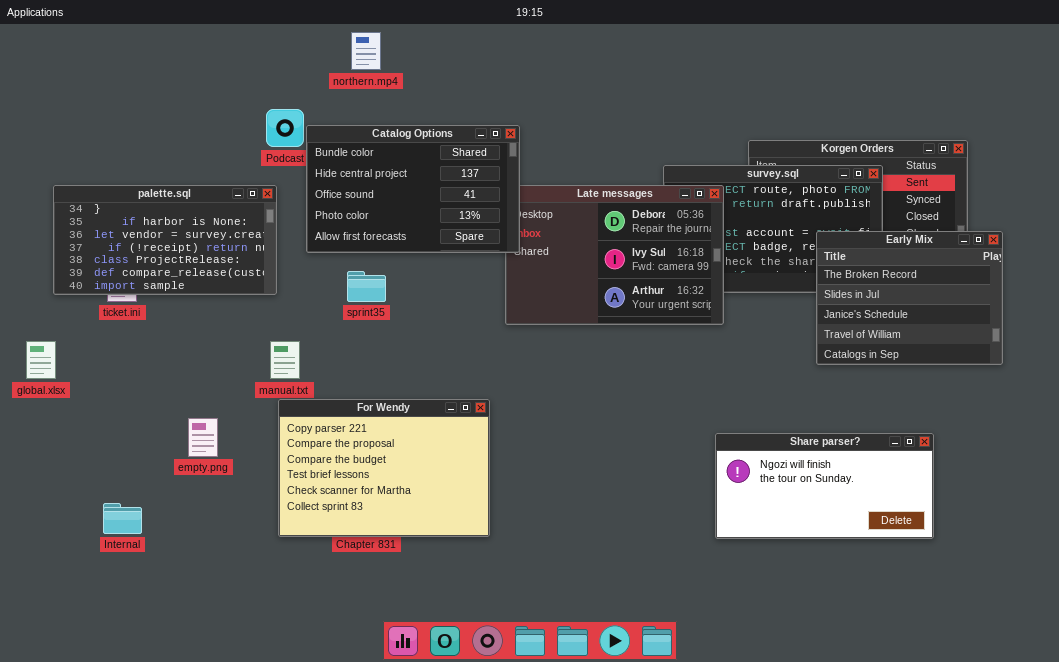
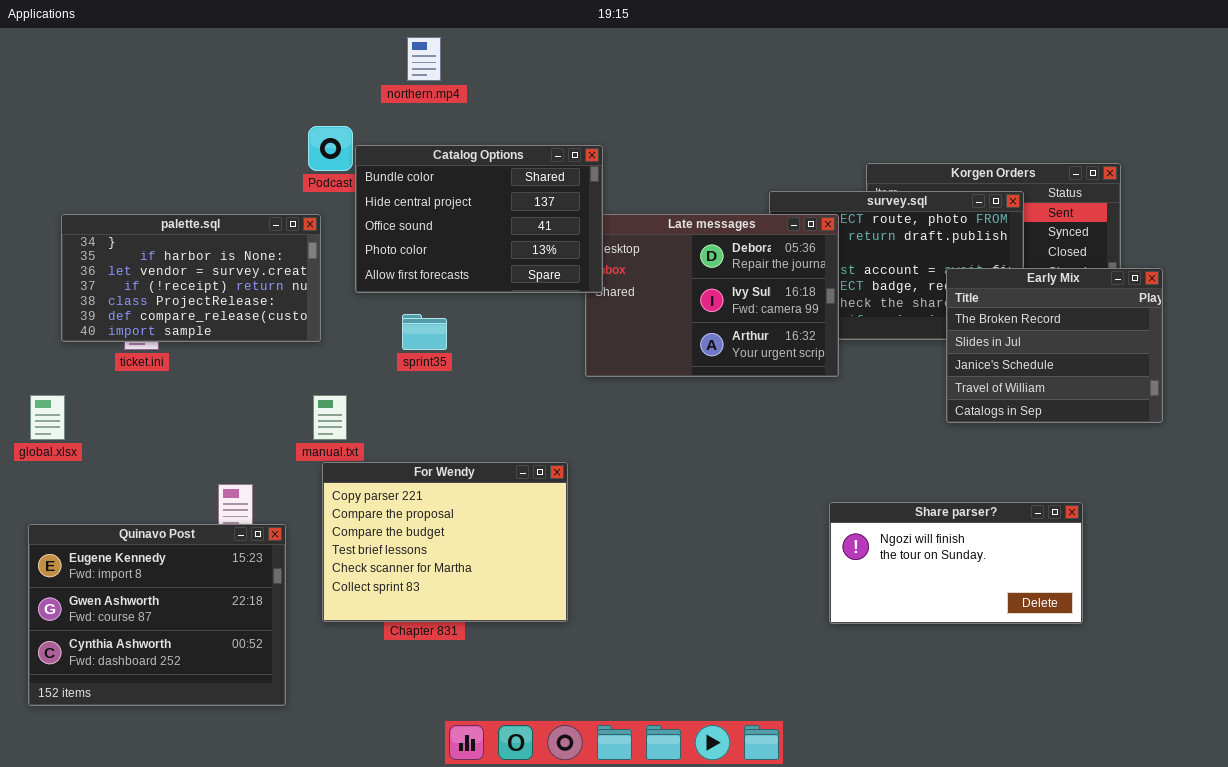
Quinavo Post: none -> [28,524,286,706], opened

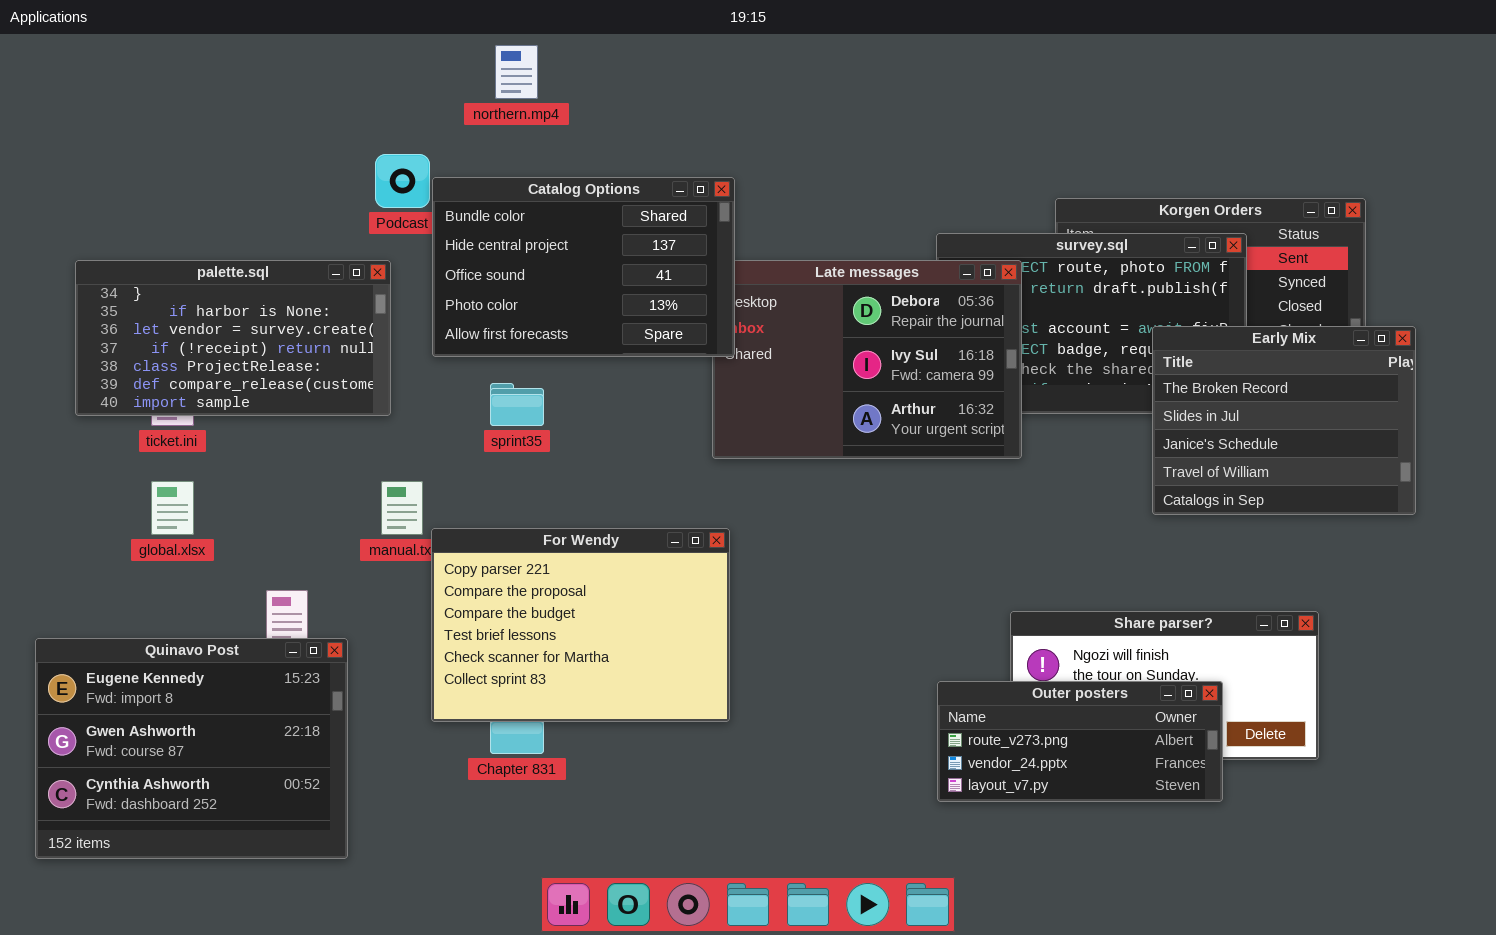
global.xlsx: [30,395,65,440] -> [151,481,194,535], moved
For Wendy: [322,462,568,622] -> [431,528,730,722], moved
Outer posters: none -> [937,681,1223,802], opened

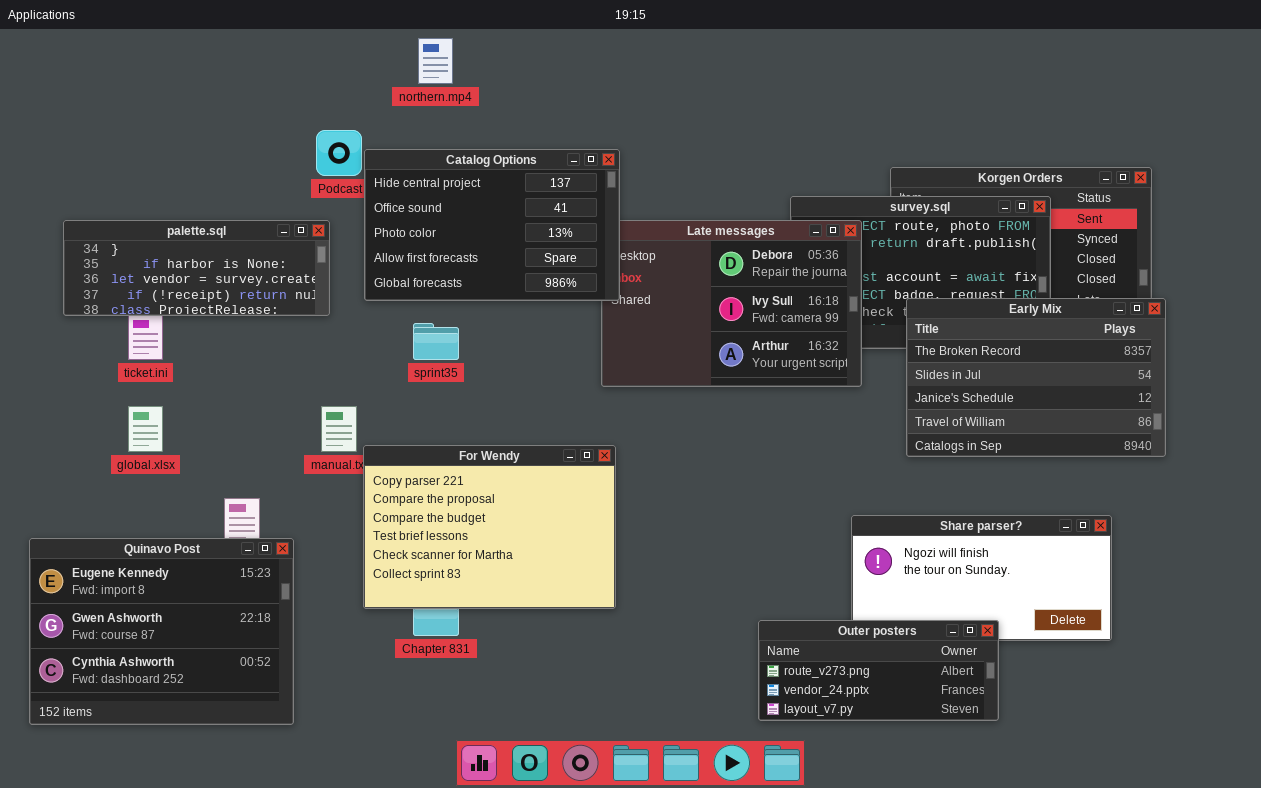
Catalog Options: [432,177,735,357] -> [364,149,620,301], scrolled down 1 row
palette.sql: [75,260,391,416] -> [63,220,330,316], resized
Early Mix: [1152,326,1416,515] -> [906,298,1166,457], moved, resized
Outer posters: [937,681,1223,802] -> [758,620,999,721], moved

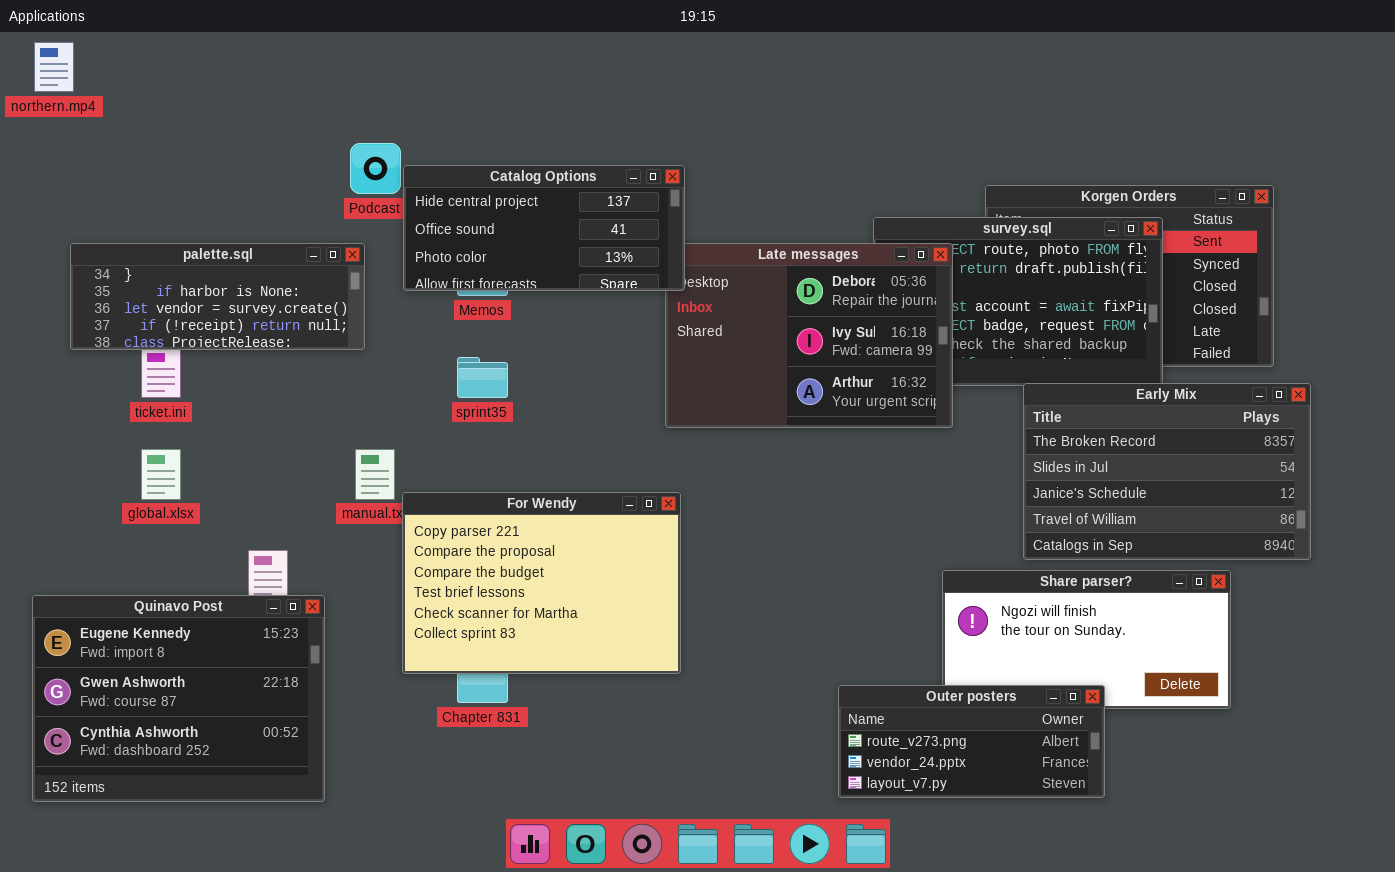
northern.mp4: [418,38,453,84] -> [34,42,74,92], moved
Catalog Options: [364,149,620,301] -> [403,165,685,291], resized
Early Mix: [906,298,1166,457] -> [1023,383,1311,560], moved

